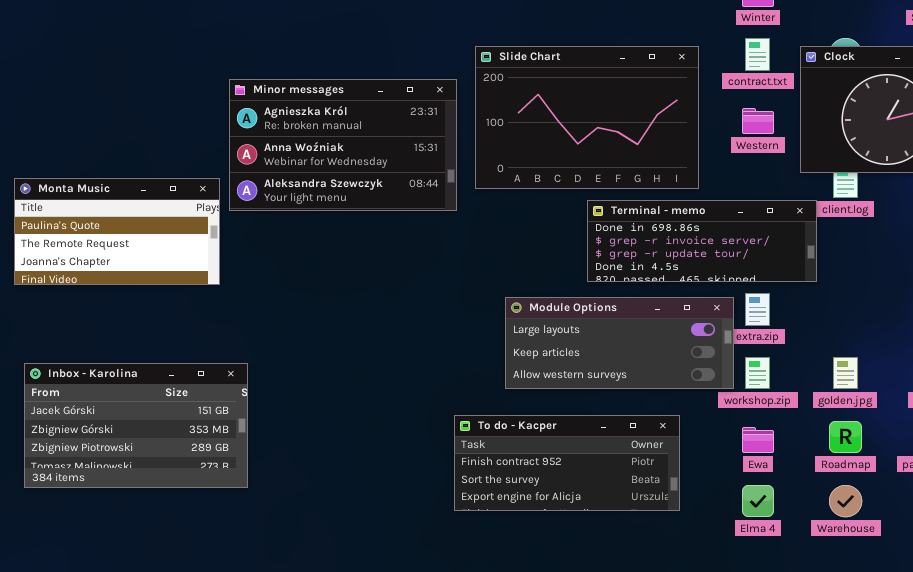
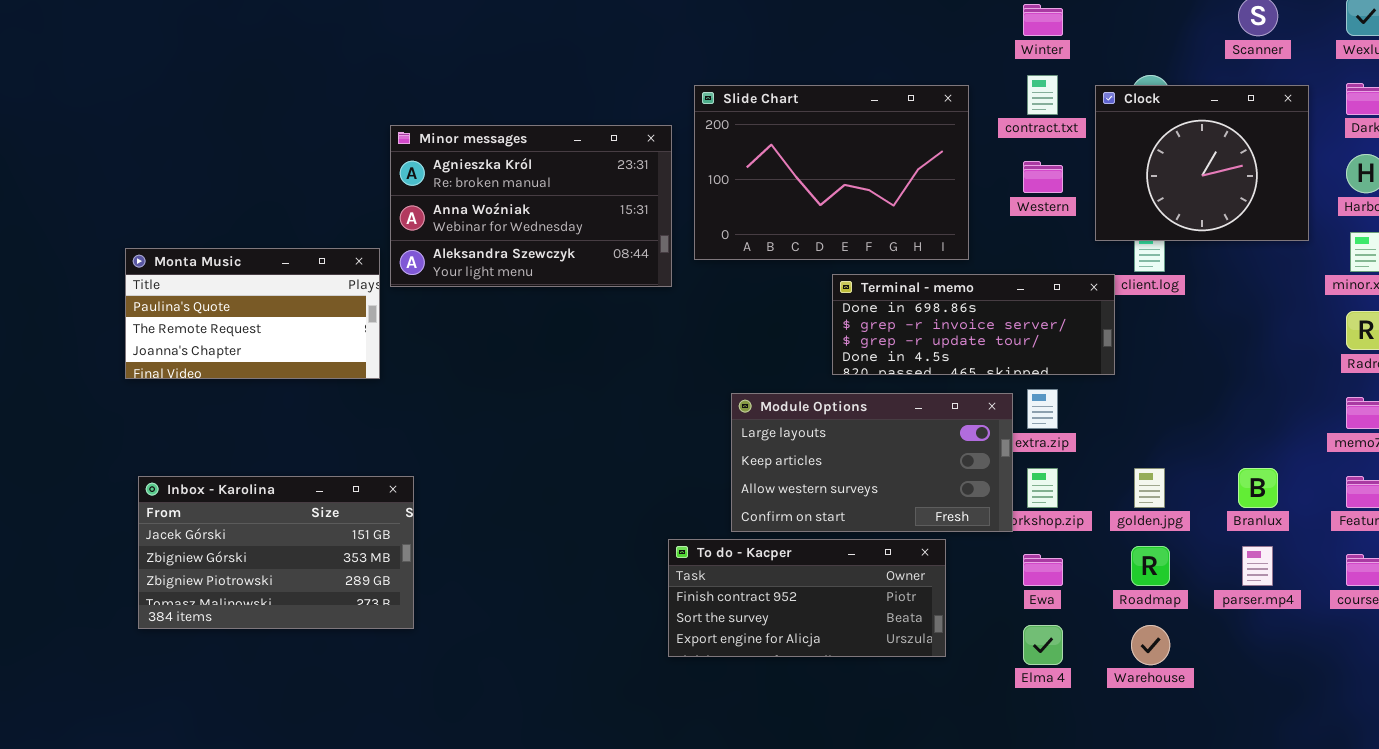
Module Options: [505,297,734,389] -> [731,393,1013,532], resized

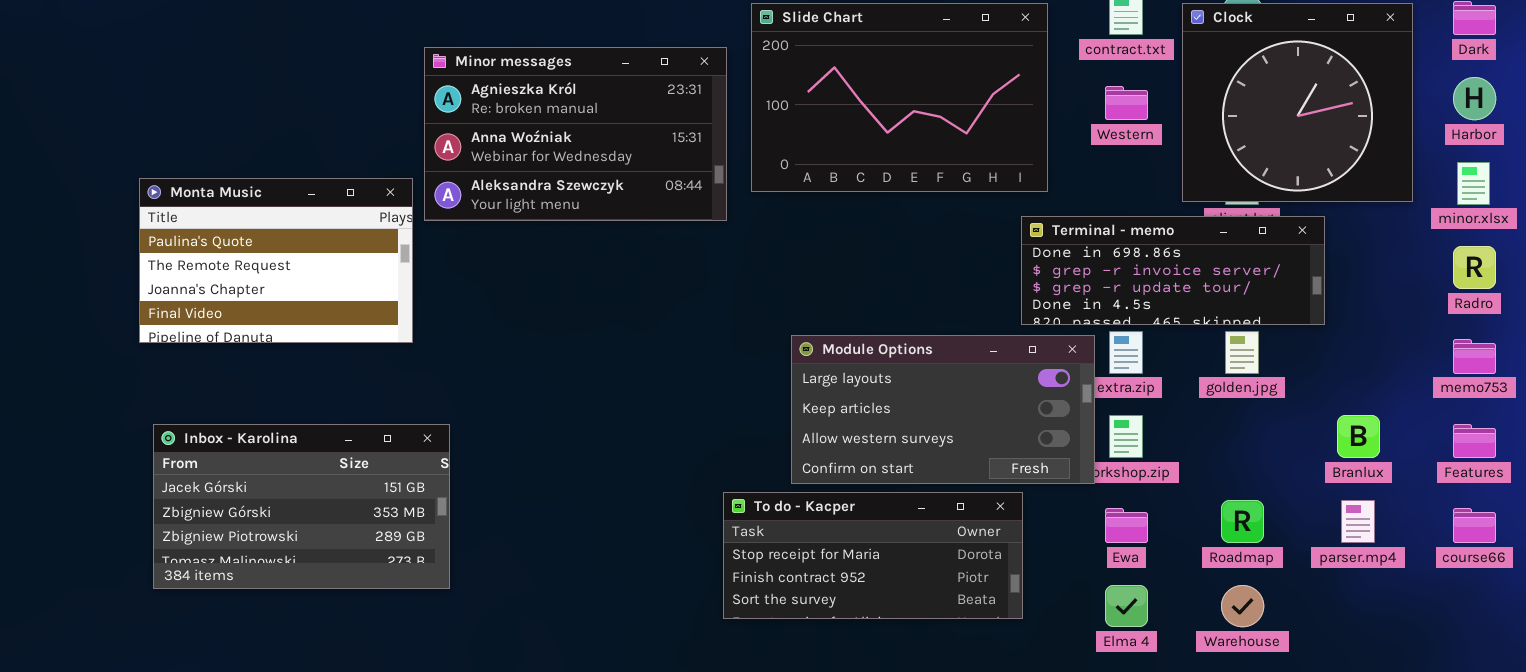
Clock: [1095,85,1309,241] -> [1182,3,1413,202], resized
Monta Music: [125,248,380,379] -> [139,178,413,343], resized
Terminal - memo: [832,274,1115,375] -> [1021,216,1325,325], moved
golden.jpg: [1134,468,1165,508] -> [1225,331,1259,374], moved
To do - Kacper: [668,539,946,657] -> [723,492,1023,619], scrolled up 1 row

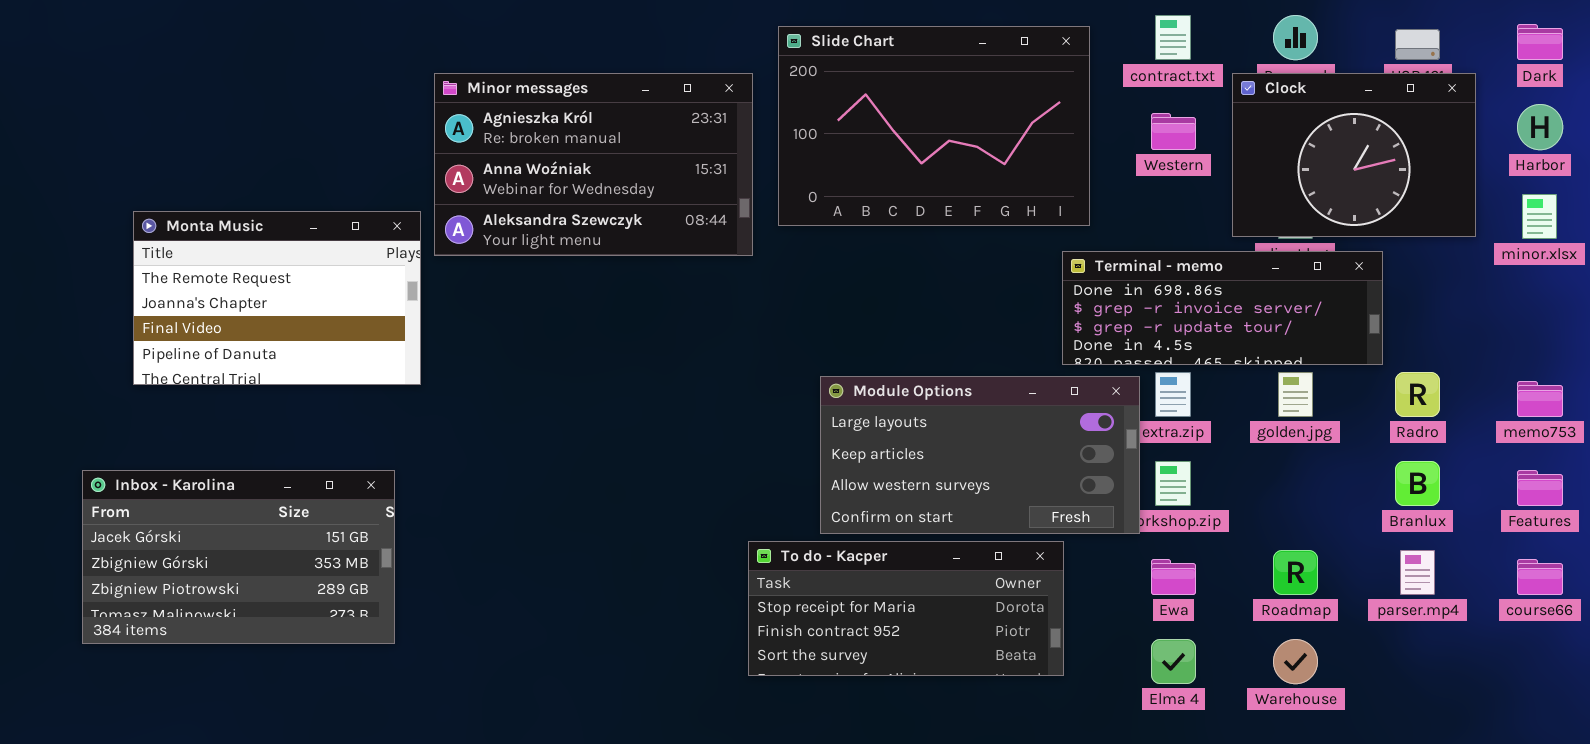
Clock: [1182,3,1413,202] -> [1232,73,1476,237], resized
Monta Music: [139,178,413,343] -> [133,211,421,385], scrolled down 1 row
Radro: [1453,246,1496,289] -> [1395,372,1440,417], moved
Inbox - Karolina: [153,424,450,589] -> [82,470,395,644], moved

